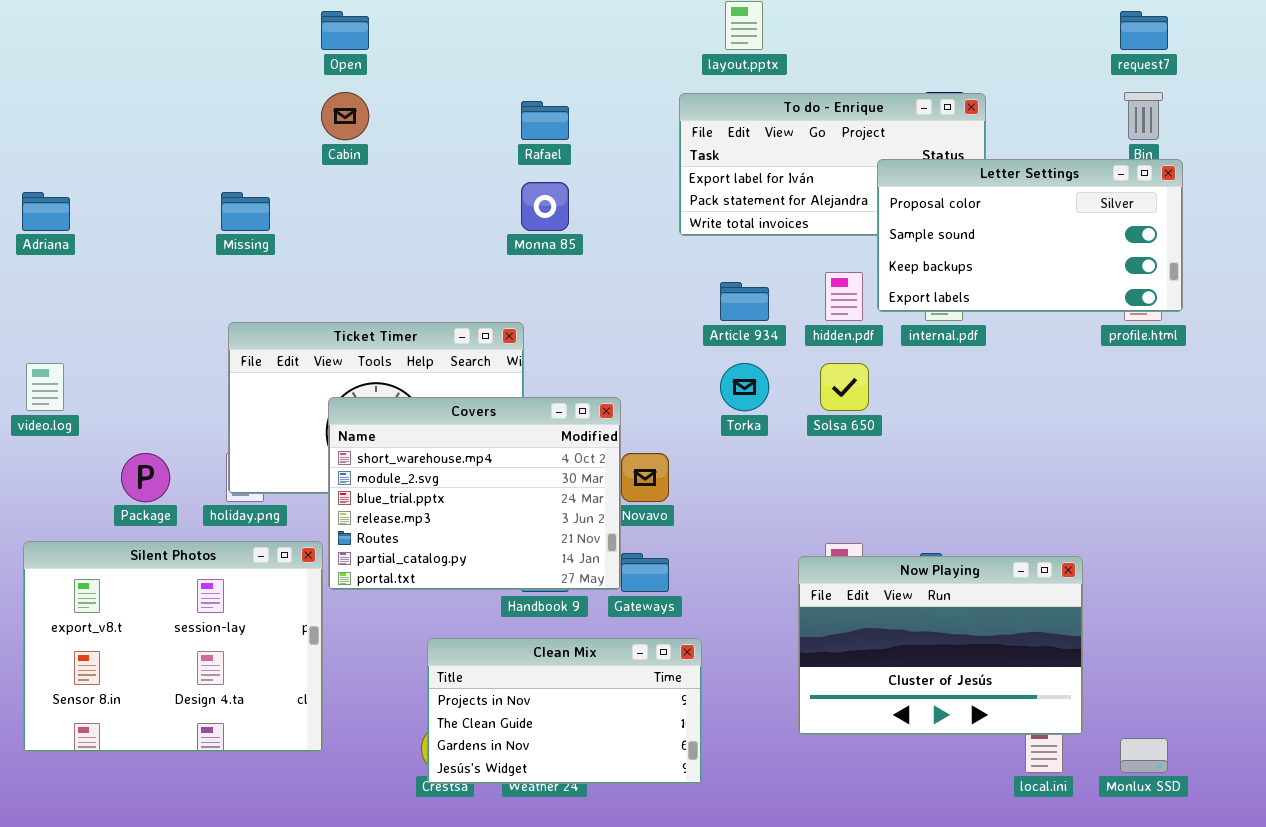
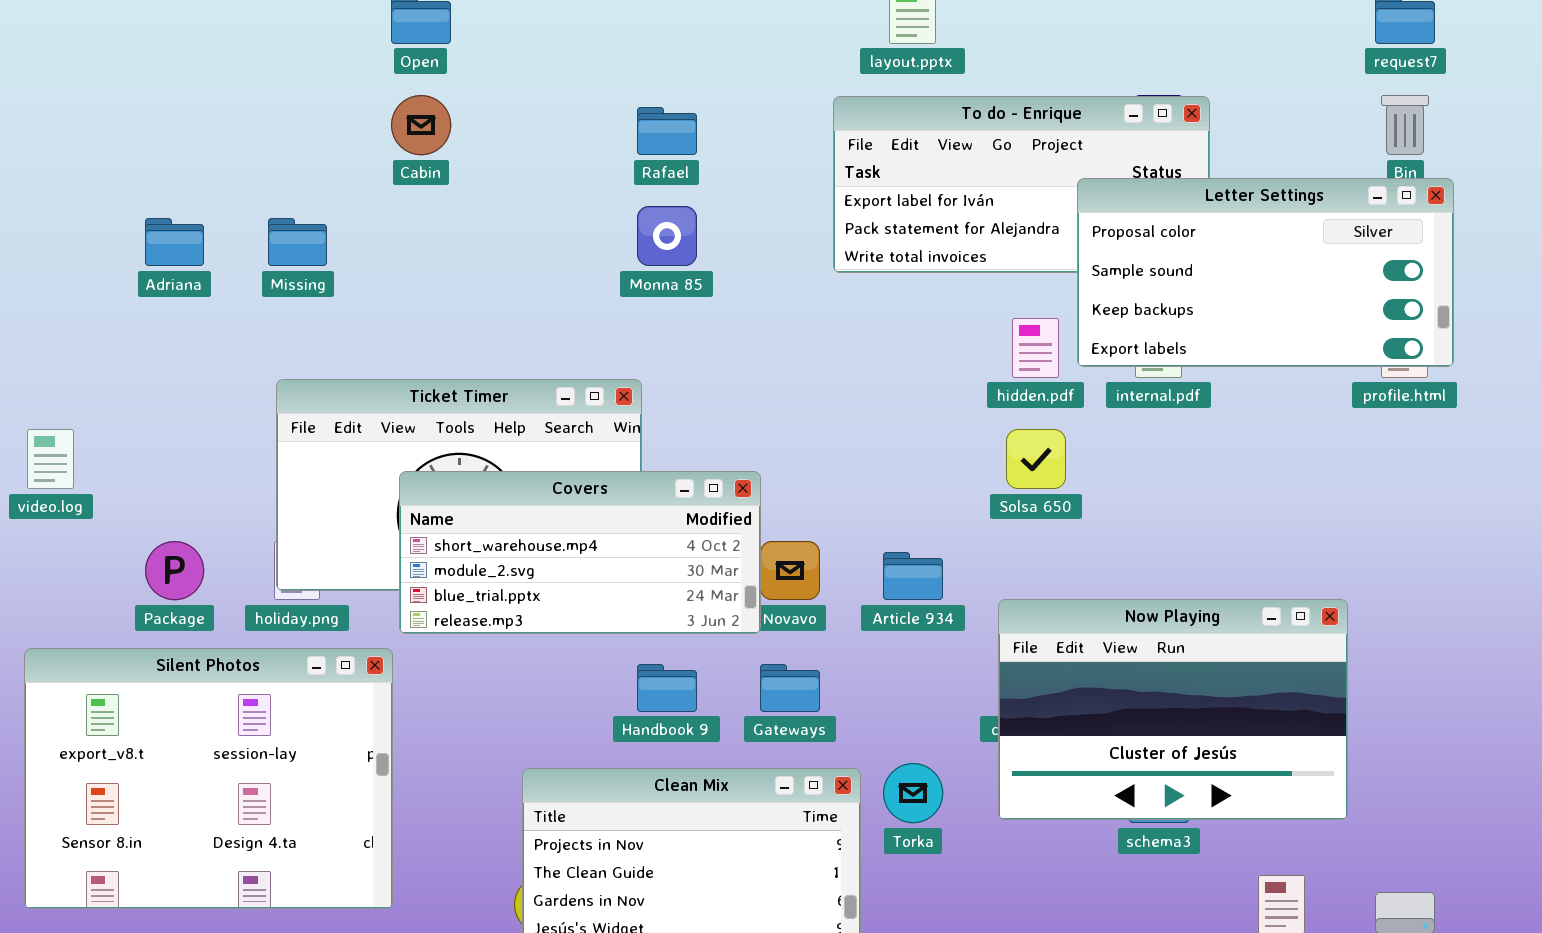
Adriana: [22,192,70,231] -> [145,218,204,266], moved
Article 934: [720,282,769,321] -> [883,552,943,600], moved
Torka: [720,363,769,411] -> [883,763,943,823], moved
Covers: [328,397,621,590] -> [399,471,761,634], resized
Now Playing: [798,556,1083,735] -> [998,599,1348,820], moved

